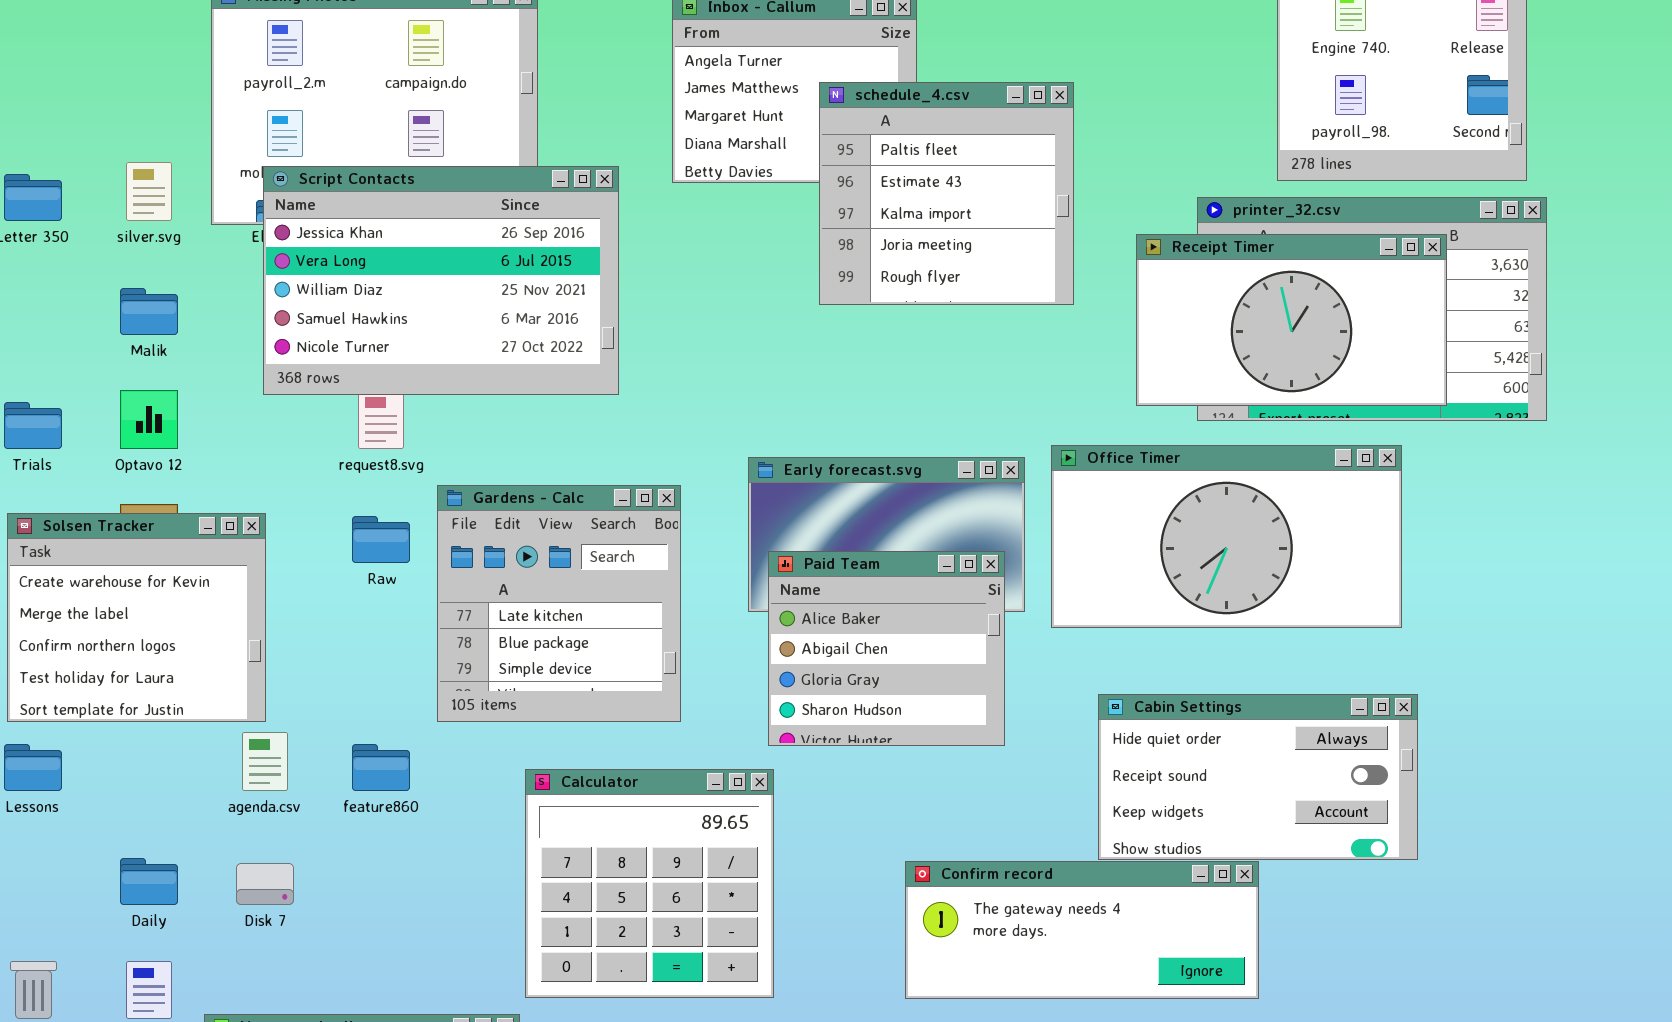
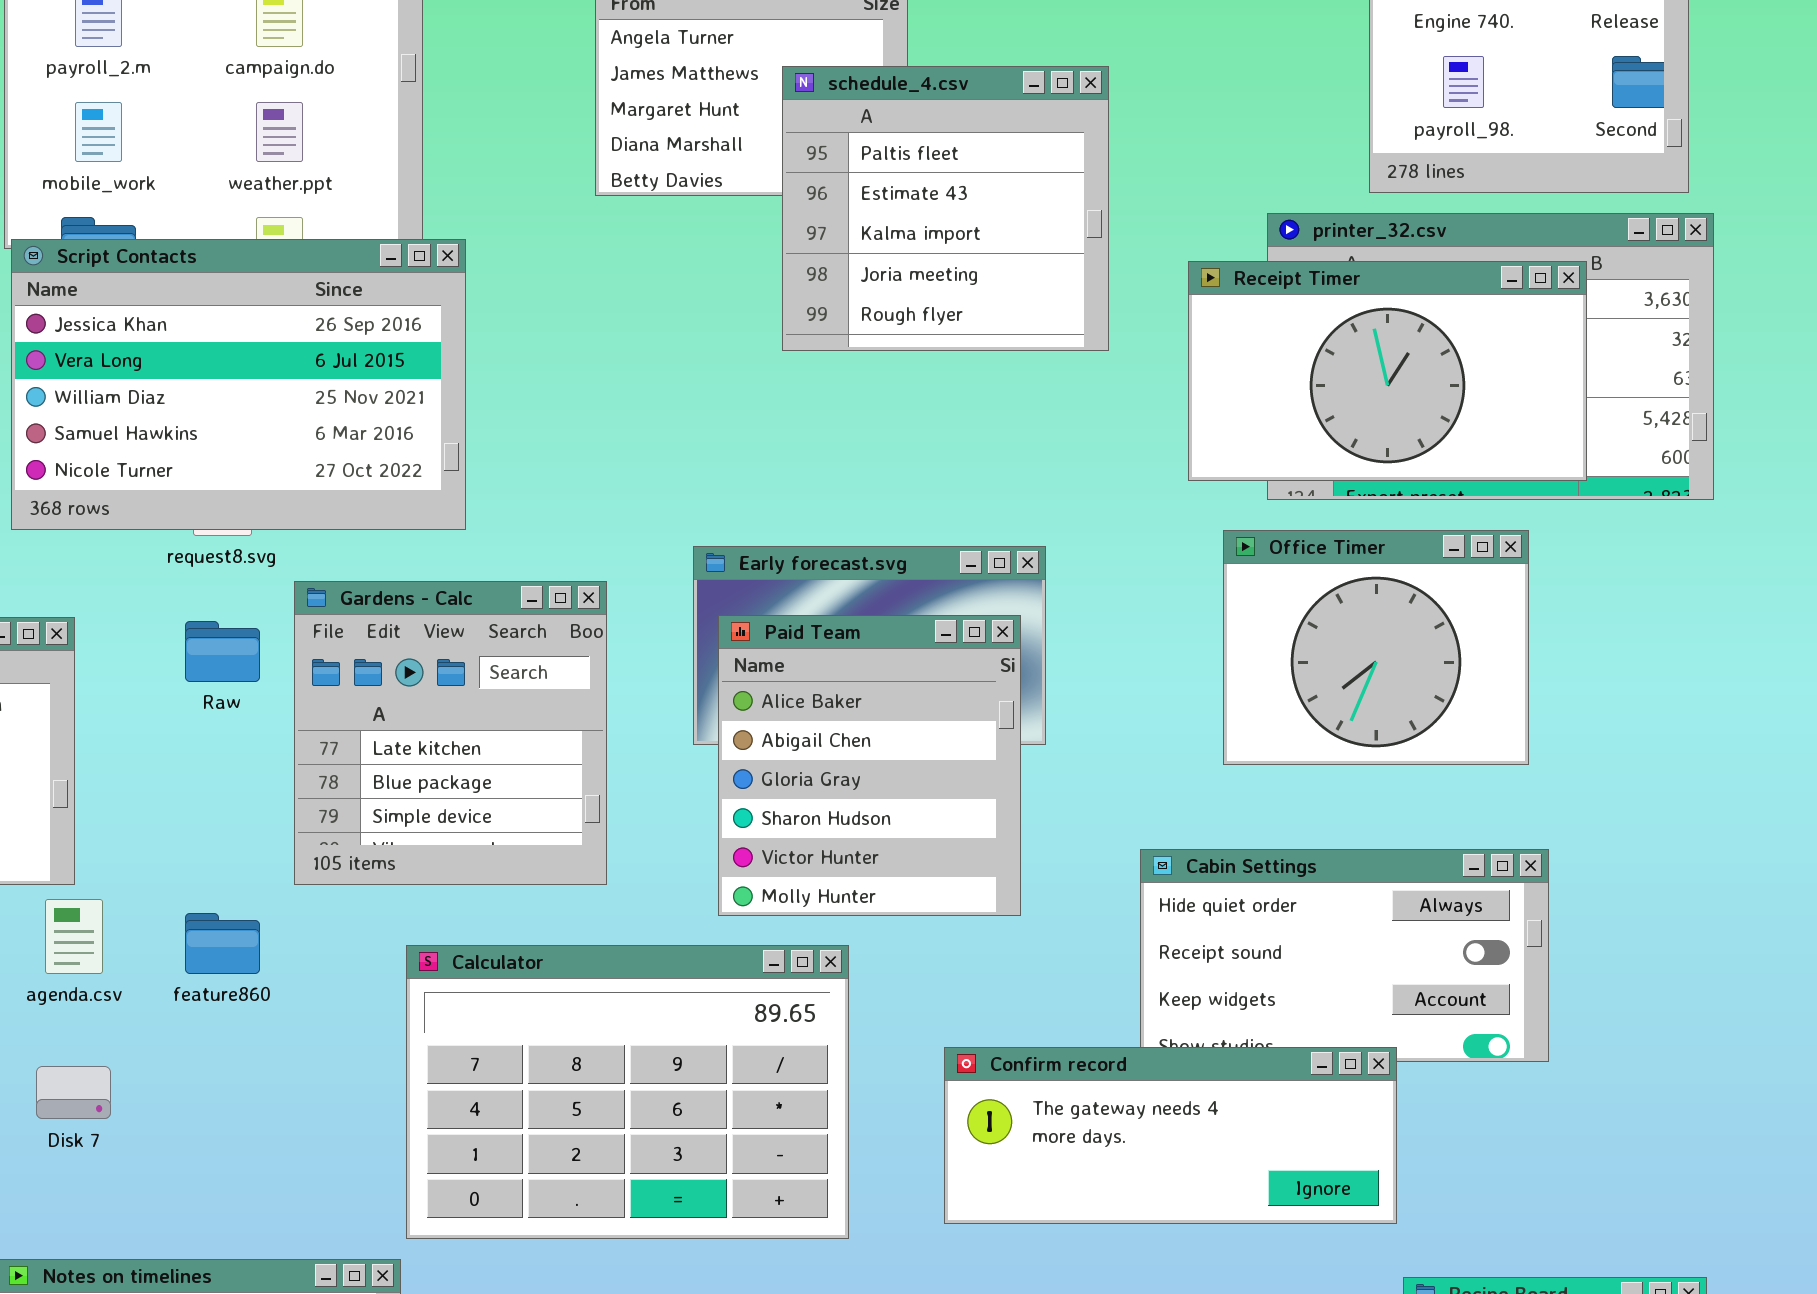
Script Contacts: [263,166,619,395] -> [11,239,466,530], moved
Office Timer: [1051,445,1402,628] -> [1223,530,1529,765], resized
Paid Team: [768,551,1005,746] -> [718,615,1021,916], resized
Calculator: [525,769,774,998] -> [406,945,849,1239], resized
Confirm record: [905,861,1259,999] -> [944,1047,1397,1224], moved

